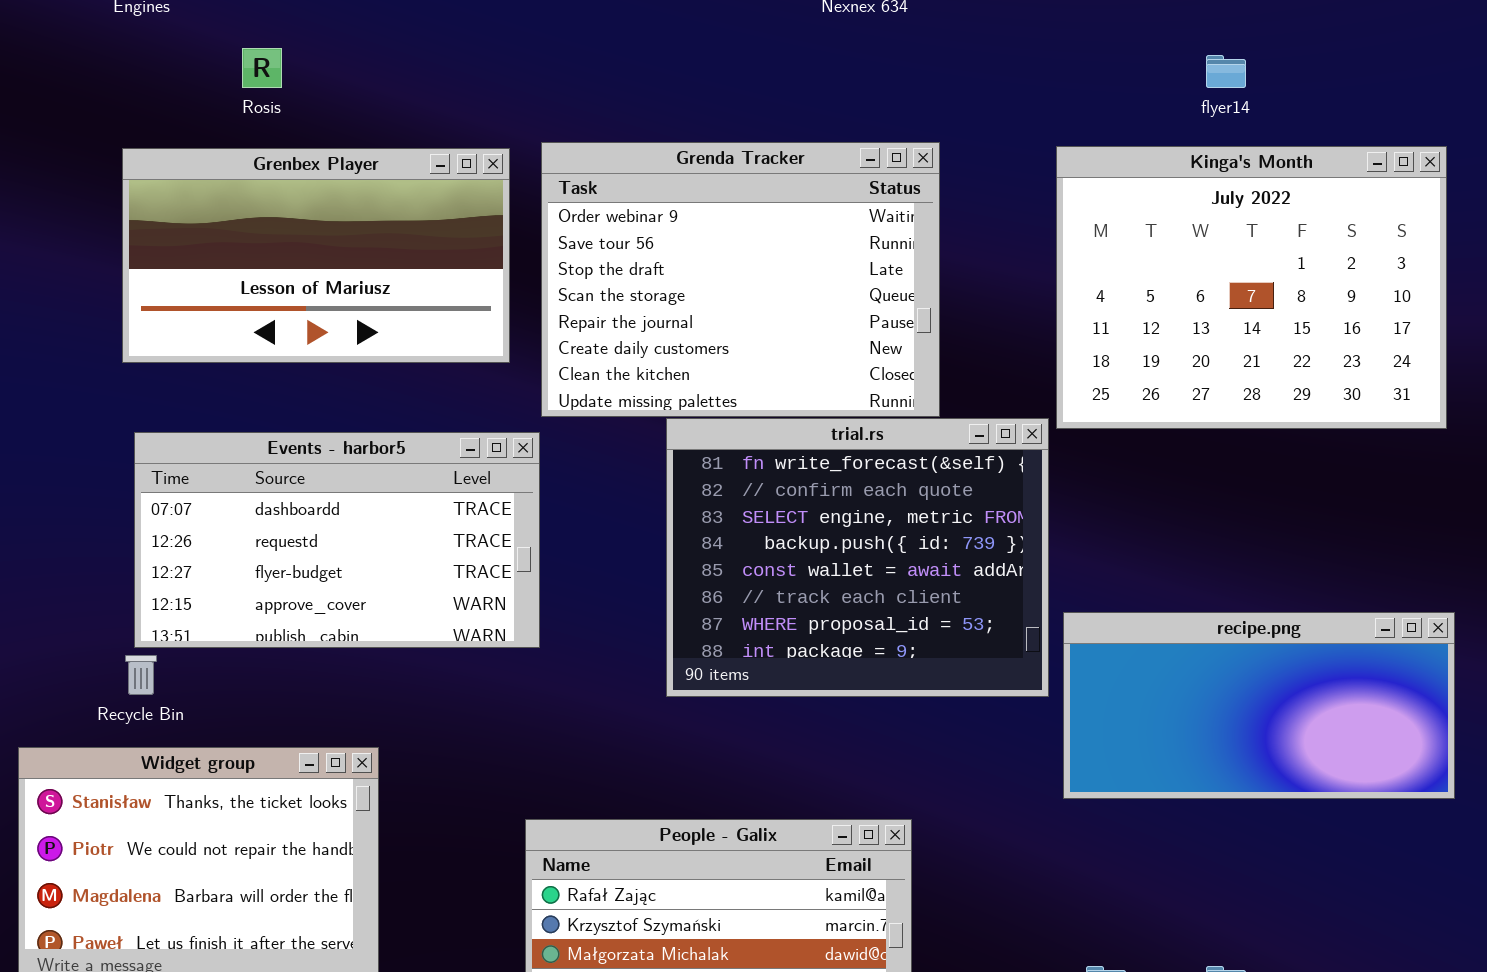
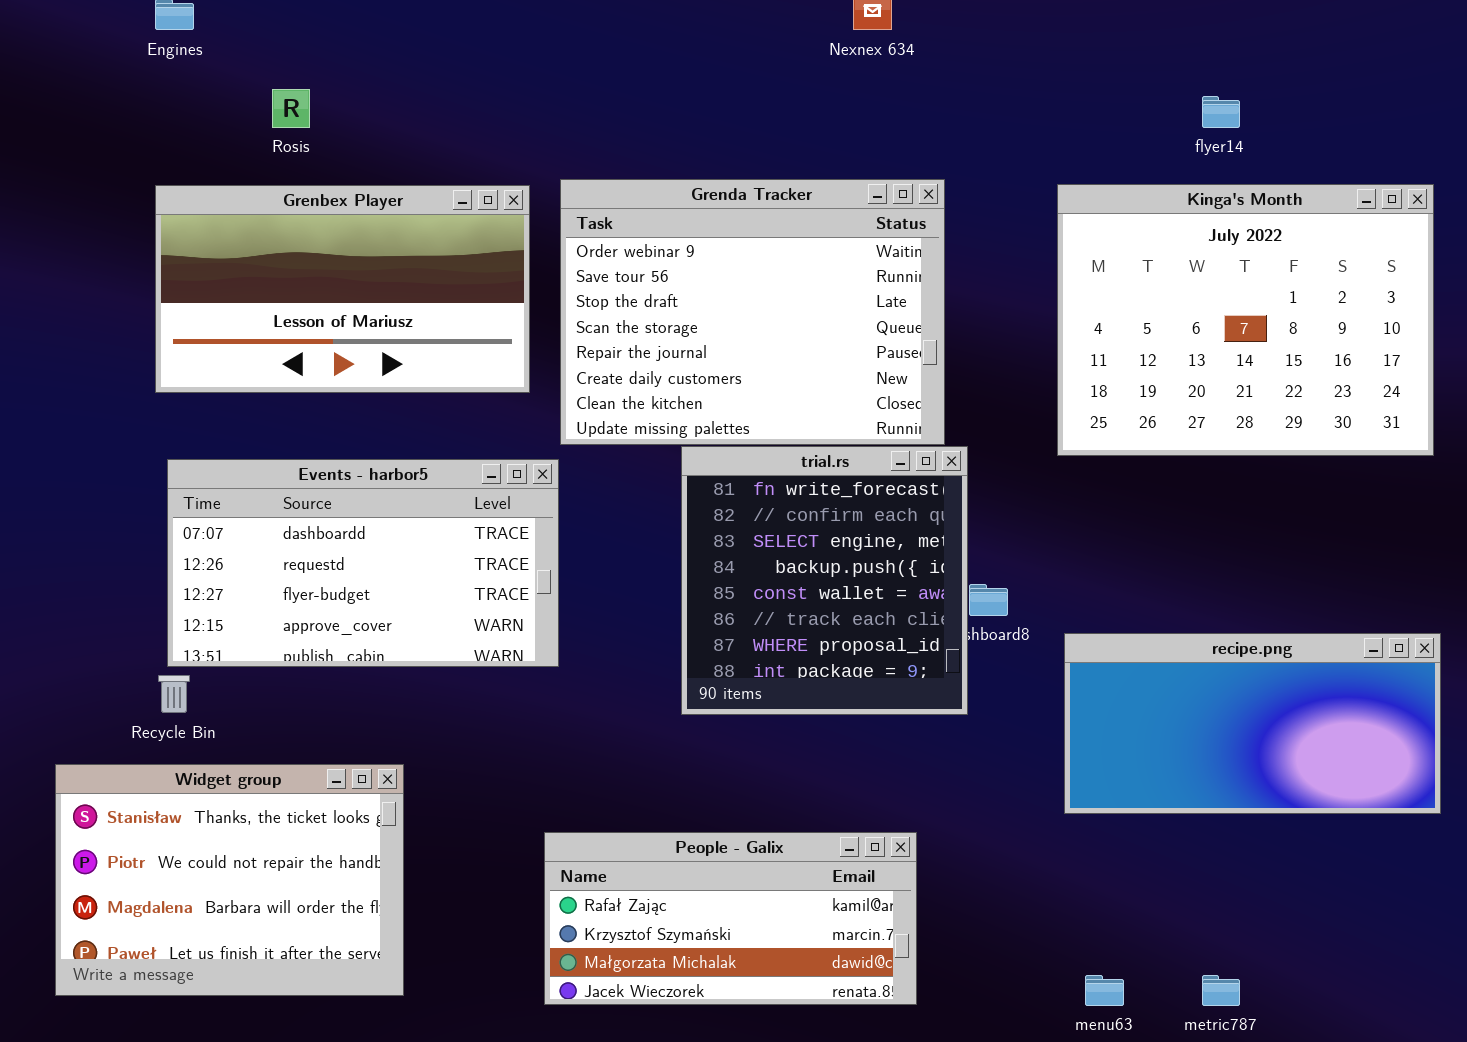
trial.rs: [666,418,1049,697] -> [681,446,968,715], resized

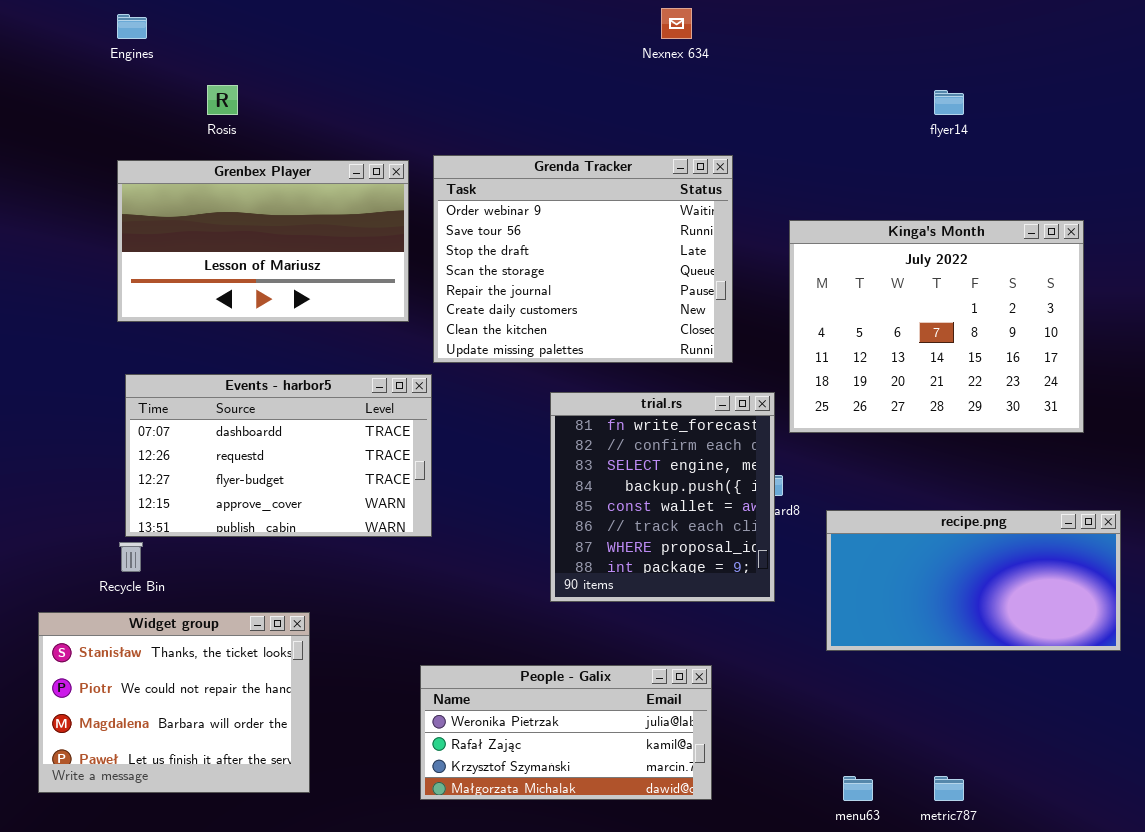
Kinga's Month: [1057,184,1434,456] -> [789,220,1084,433], moved
trial.rs: [681,446,968,715] -> [550,392,775,602], moved
People - Galix: [544,832,917,1005] -> [420,665,712,800], scrolled up 1 row

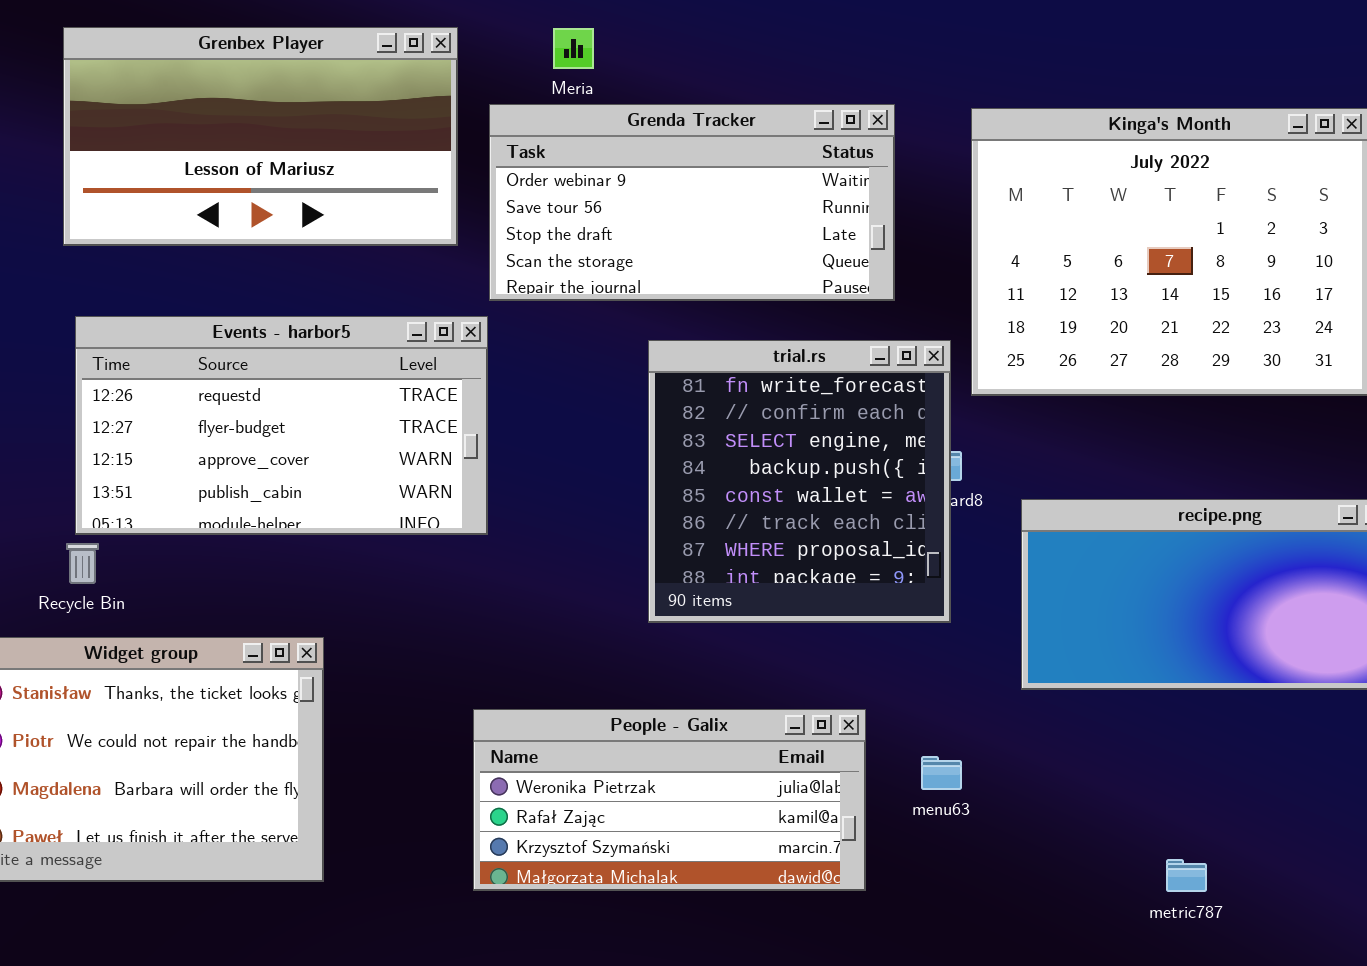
Grenda Tracker: [433,155,733,363] -> [489,104,895,301], resized
Events - harbor5: [125,374,432,537] -> [75,316,488,535], scrolled down 1 row
menu63: [843,776,873,801] -> [921,756,962,790], moved

